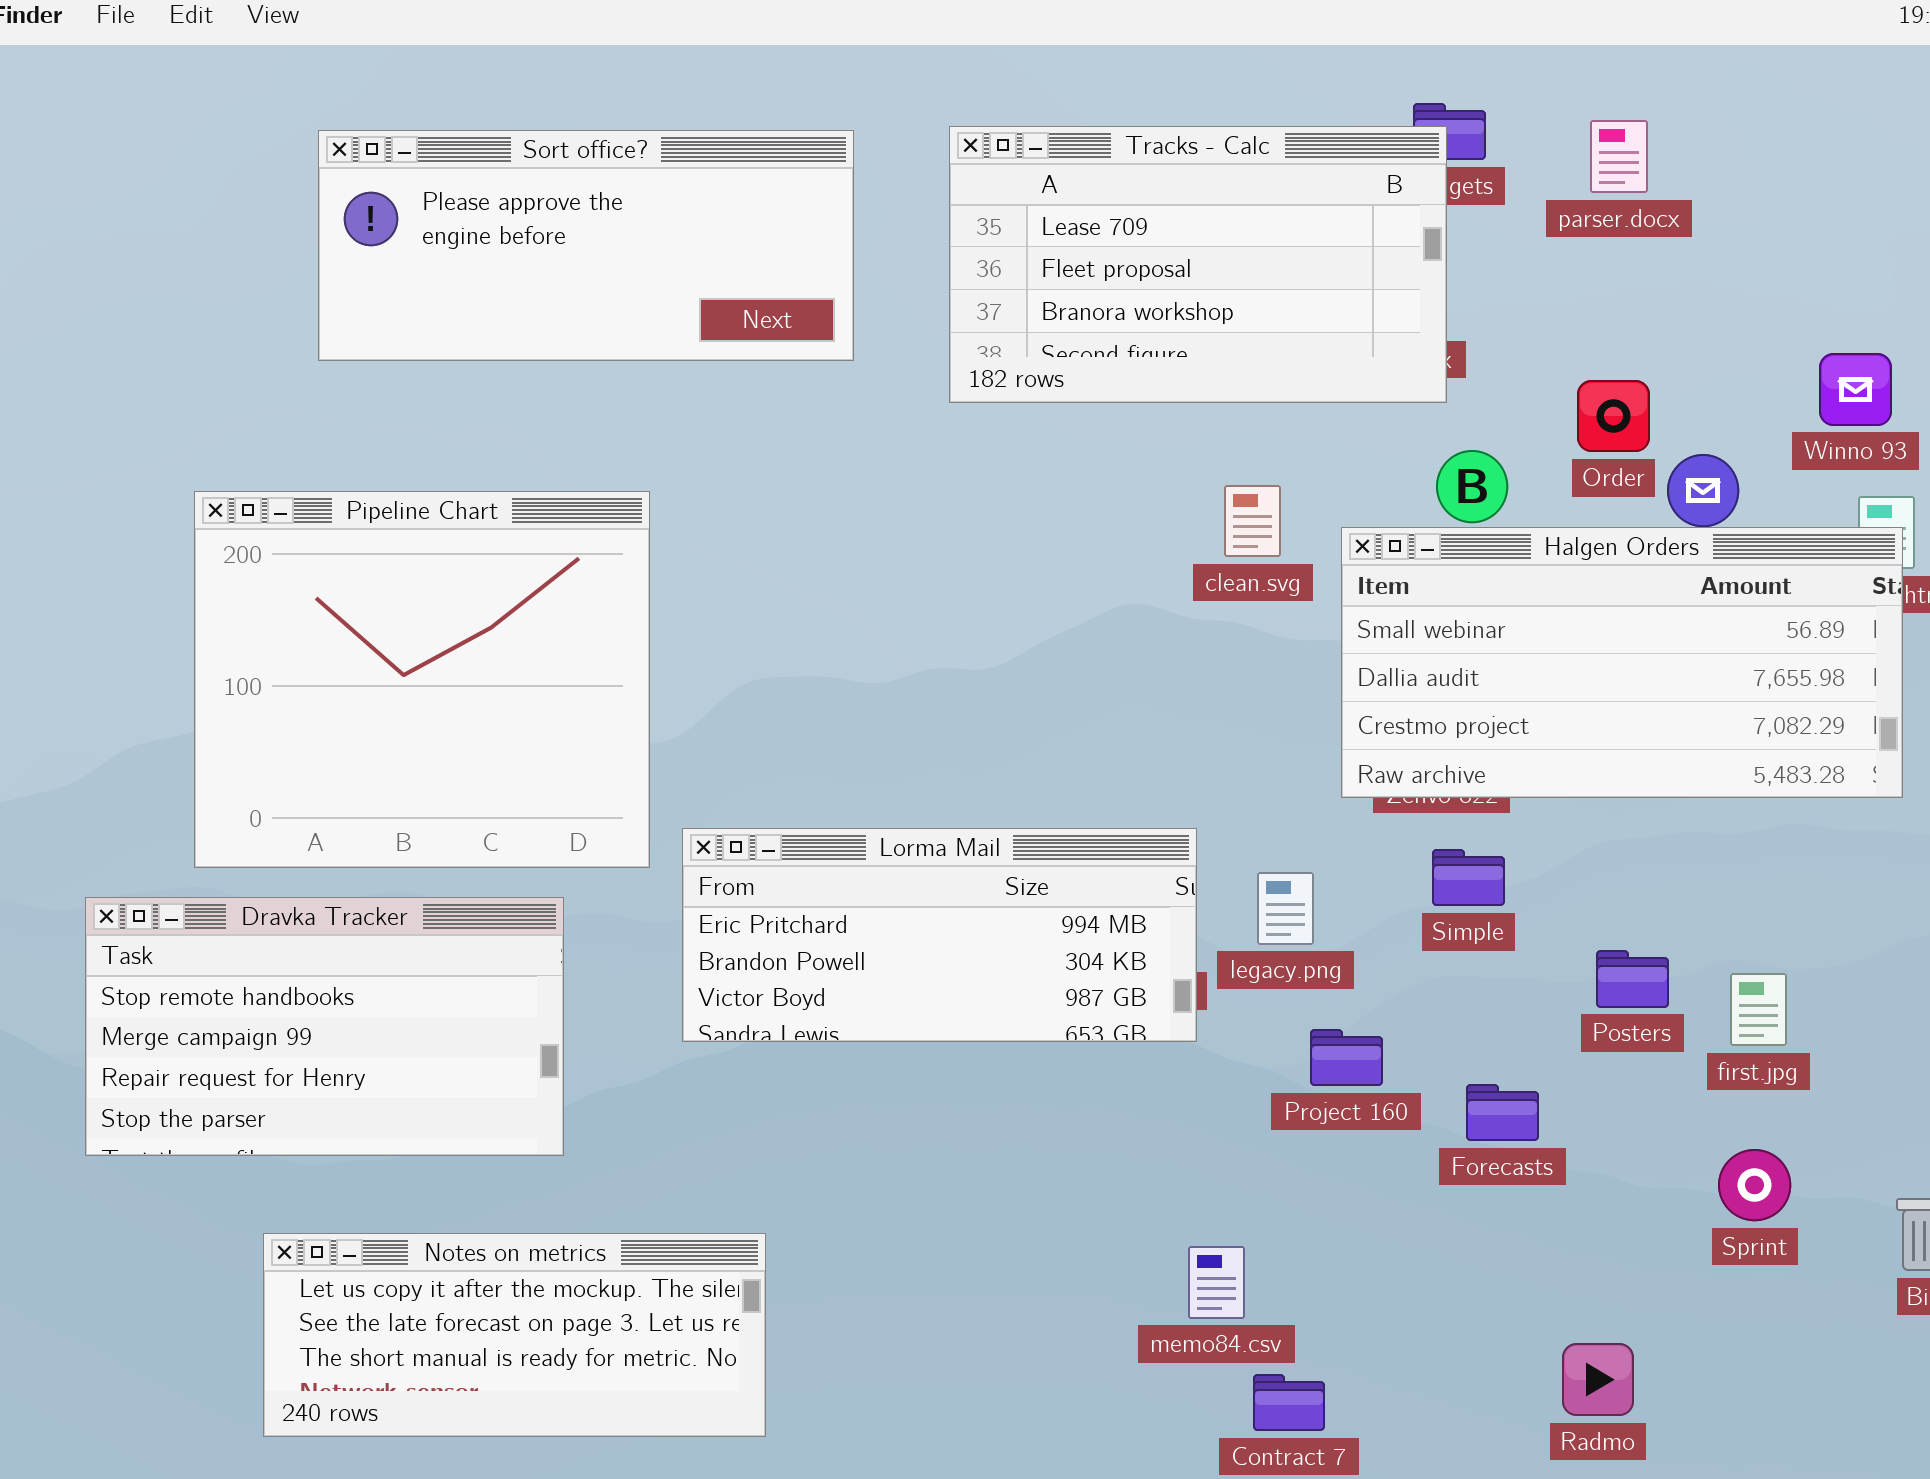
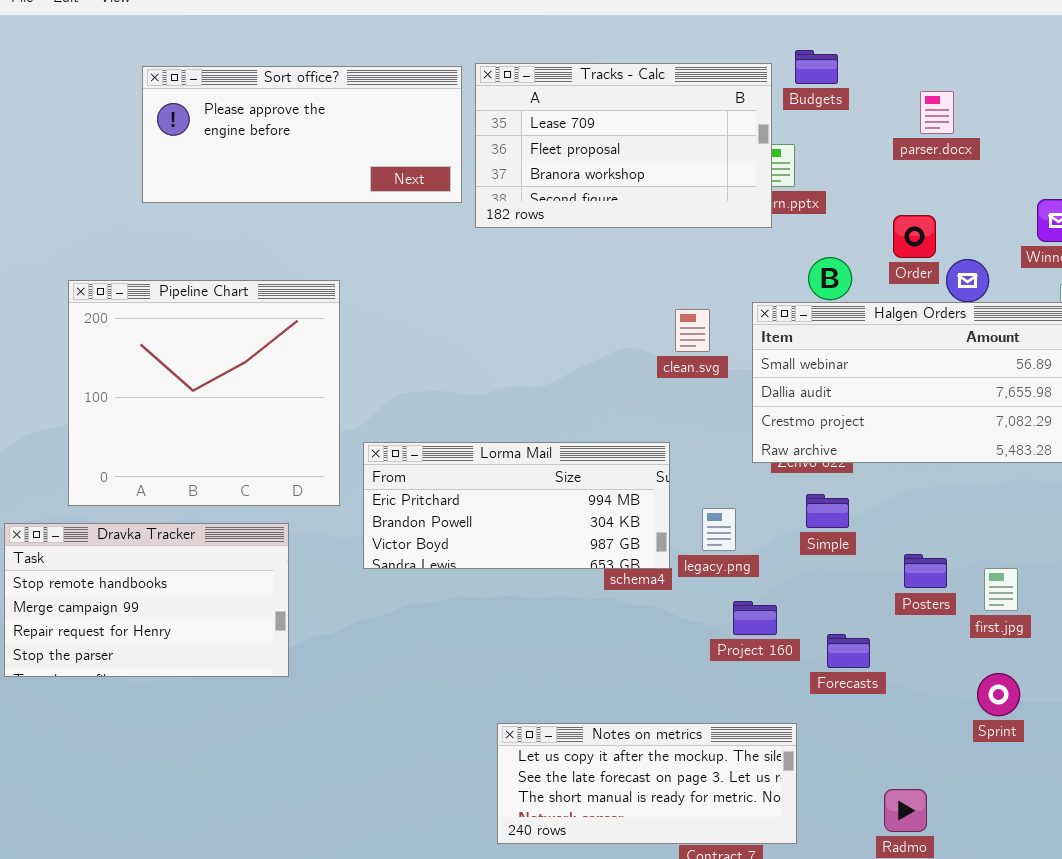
parser.docx: [1590,120,1648,193] -> [920,91,954,134], moved
Tracks - Calc: [949,126,1447,403] -> [475,63,772,228], moved
clean.svg: [1224,485,1281,557] -> [675,309,710,352], moved
Lorma Mail: [682,828,1197,1042] -> [363,442,670,569], moved
Notes on metrics: [263,1233,766,1437] -> [497,723,797,844], moved

